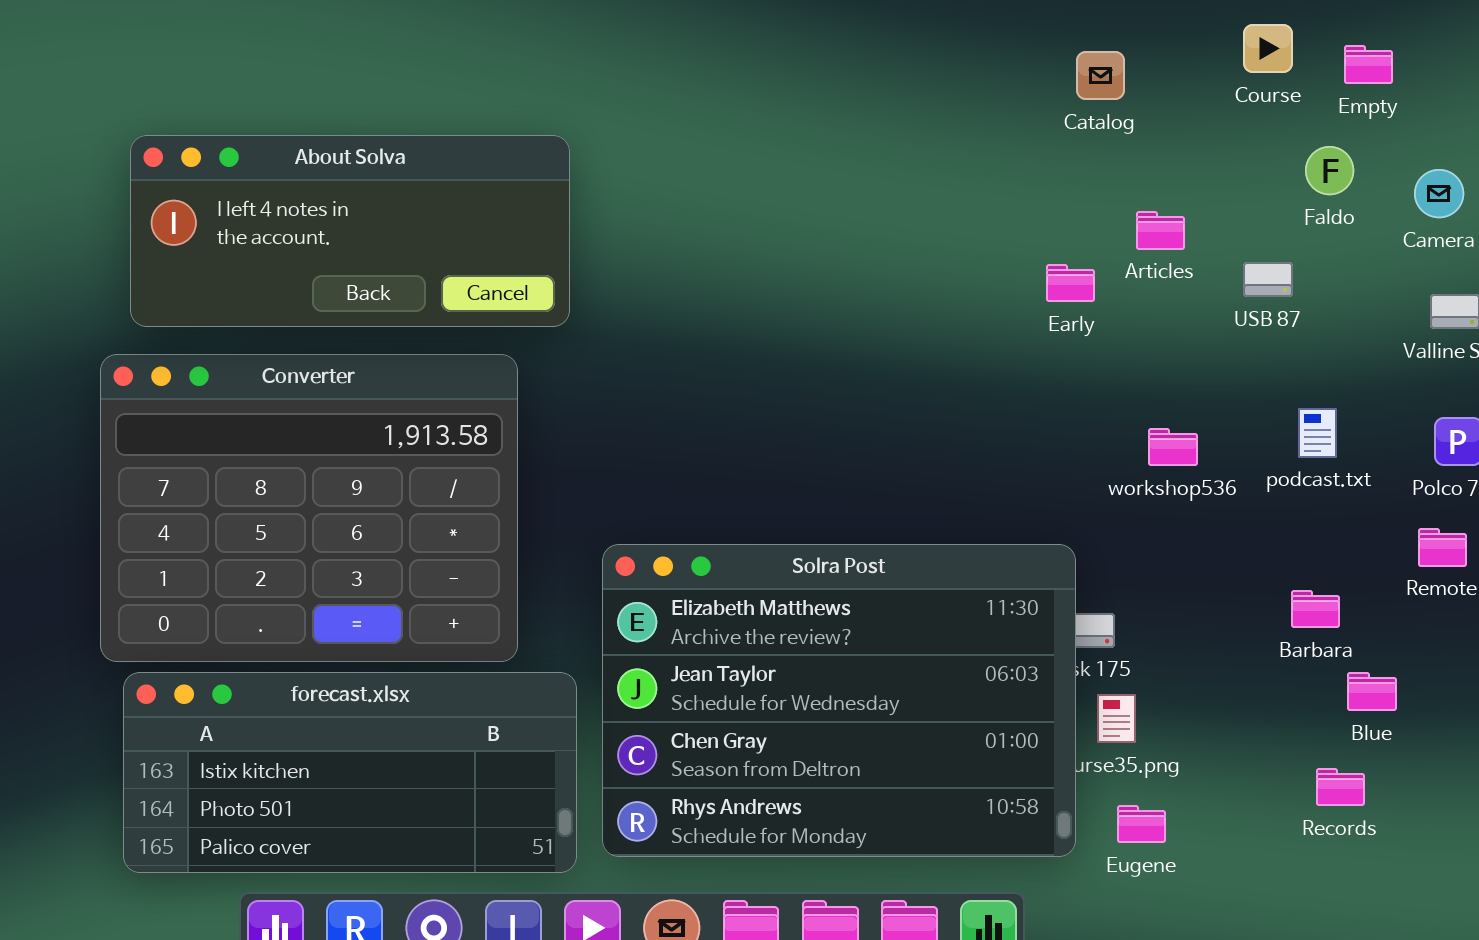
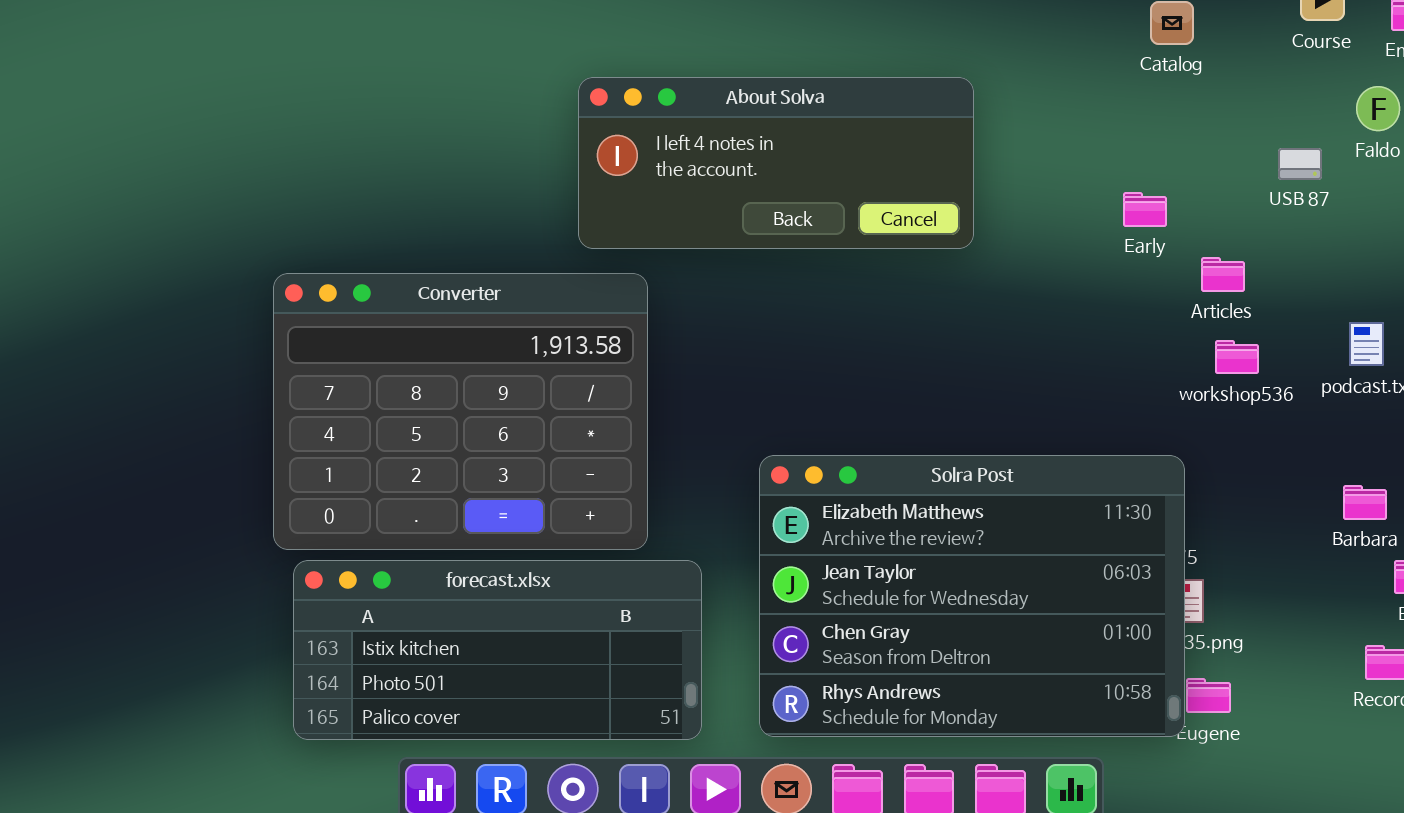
About Solva: [130,135,570,327] -> [578,77,974,249], moved
Articles: [1136,211,1185,250] -> [1201,257,1245,292], moved
USB 87: [1243,262,1293,297] -> [1278,148,1322,180], moved
Solra Post: [602,544,1076,857] -> [759,455,1185,737], moved

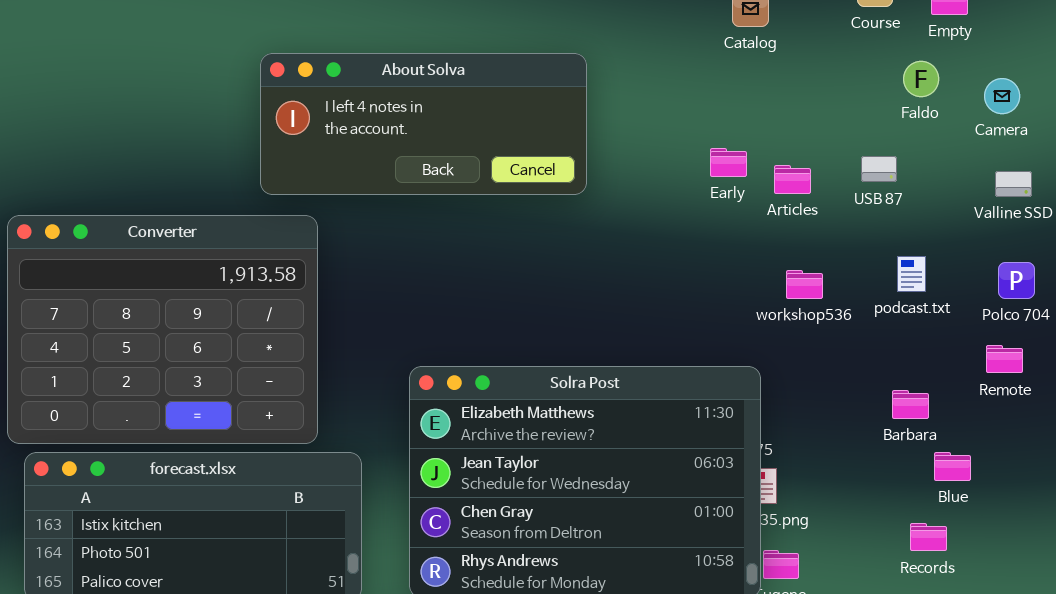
USB 87: [1278,148,1322,180] -> [861,156,897,182], moved
Articles: [1201,257,1245,292] -> [774,165,811,194], moved

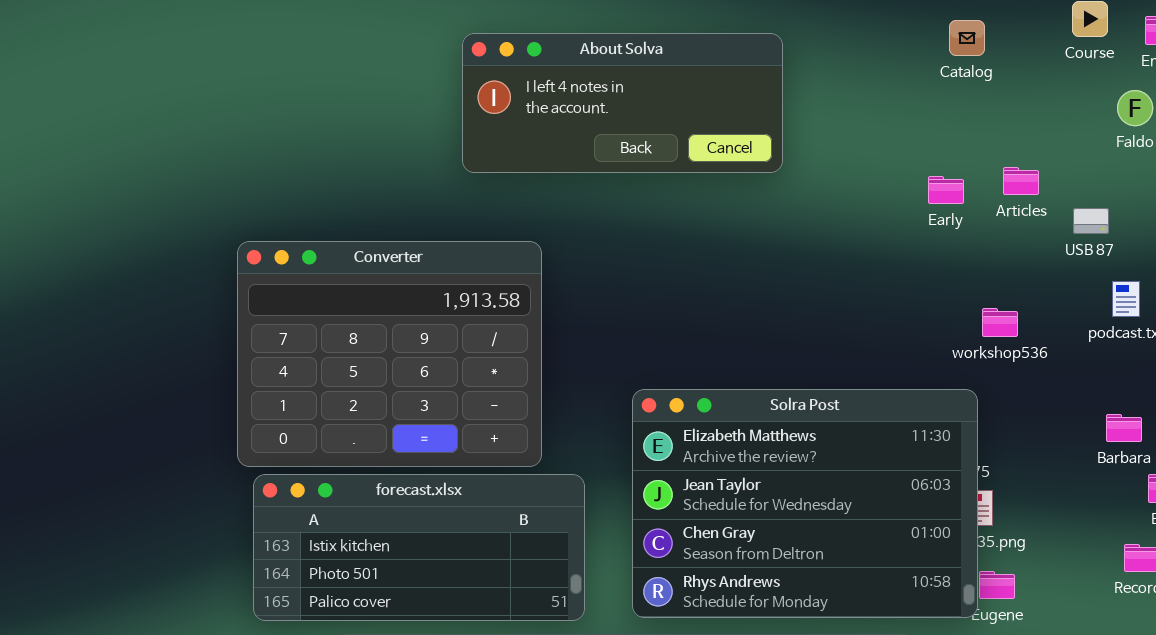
About Solva: [260,53,587,195] -> [462,33,783,173], moved
USB 87: [861,156,897,182] -> [1073,208,1109,234], moved
Articles: [774,165,811,194] -> [1003,167,1039,195], moved
workshop536: [786,270,823,299] -> [982,308,1018,337], moved

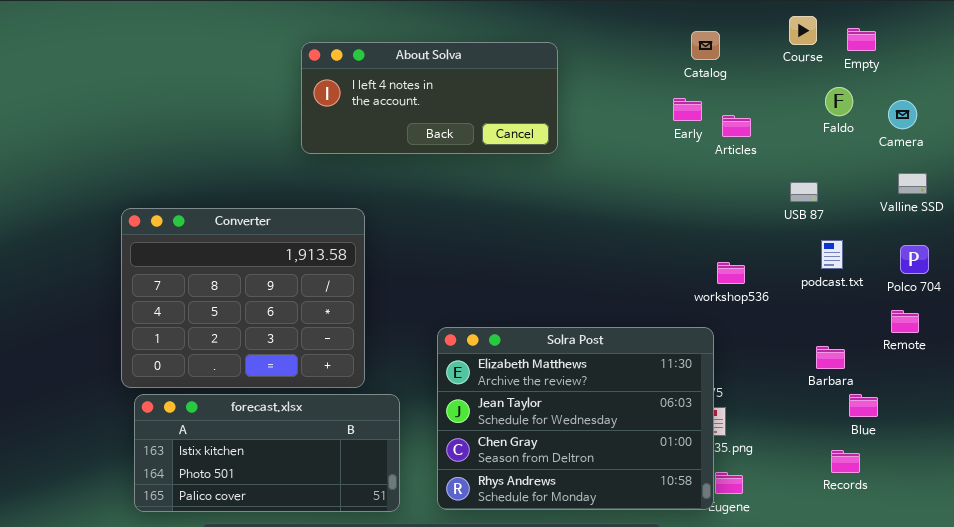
Articles: [1003,167,1039,195] -> [722,115,751,137], moved
Early: [928,176,964,204] -> [673,98,702,121], moved

